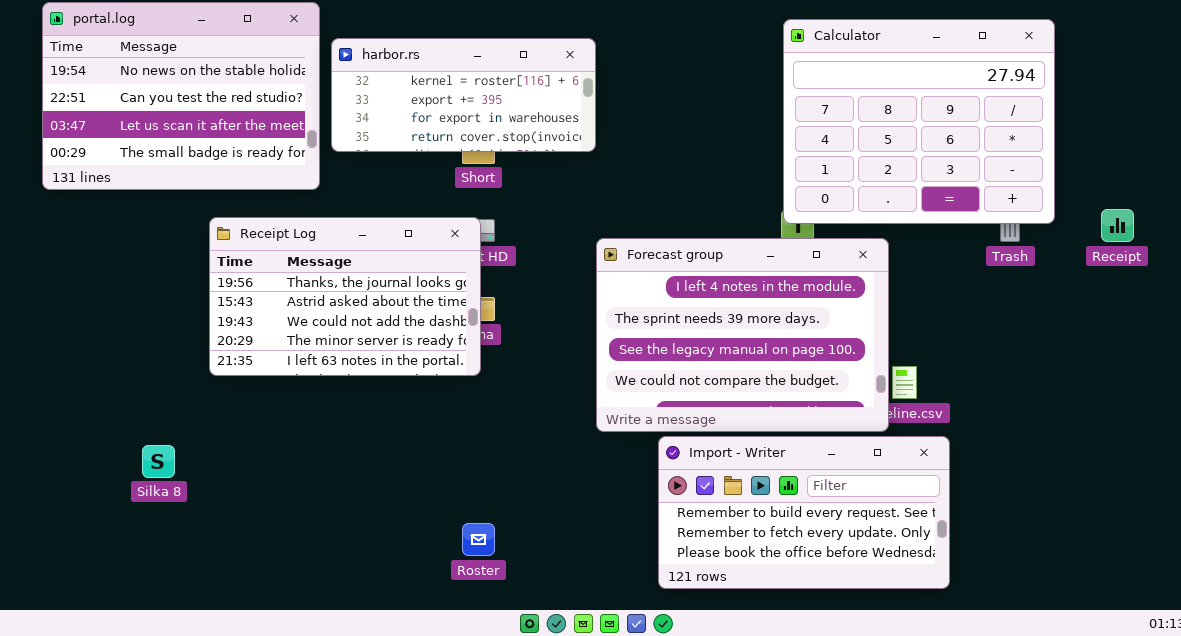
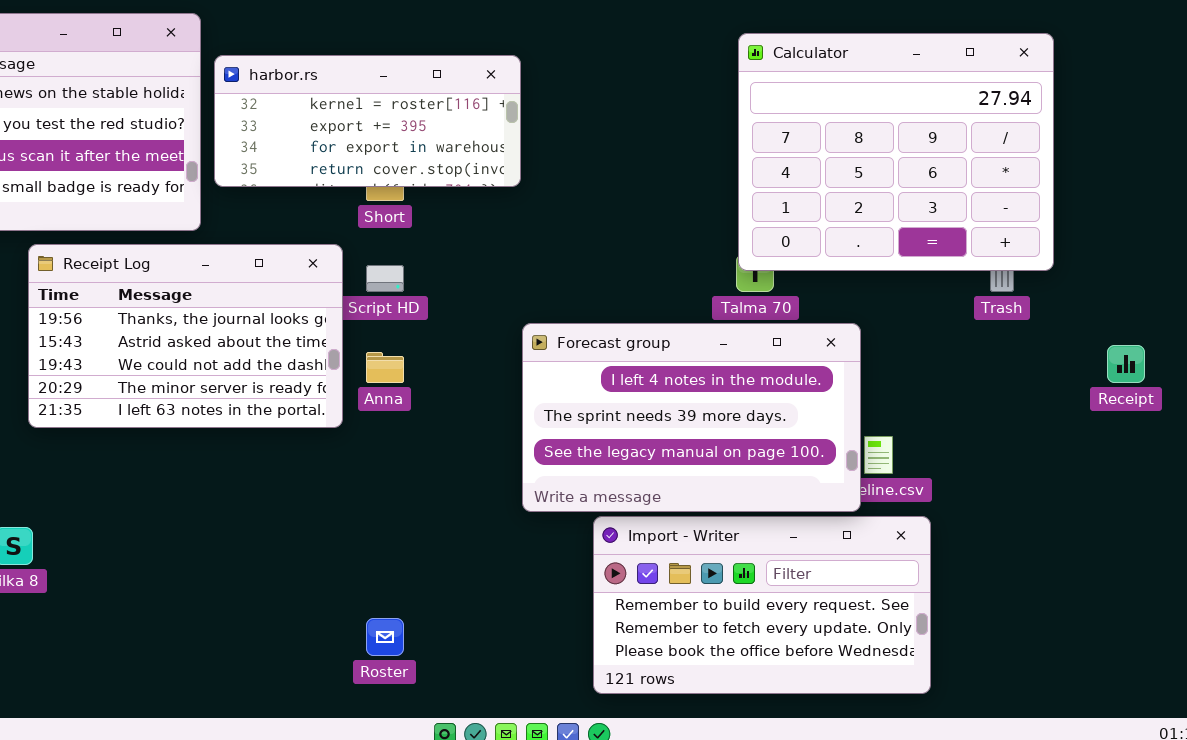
Receipt: [1101,209,1134,242] -> [1107,345,1145,383], moved
Receipt Log: [209,217,481,376] -> [28,244,343,428], moved
Forecast group: [596,238,889,432] -> [522,323,861,512], resized

